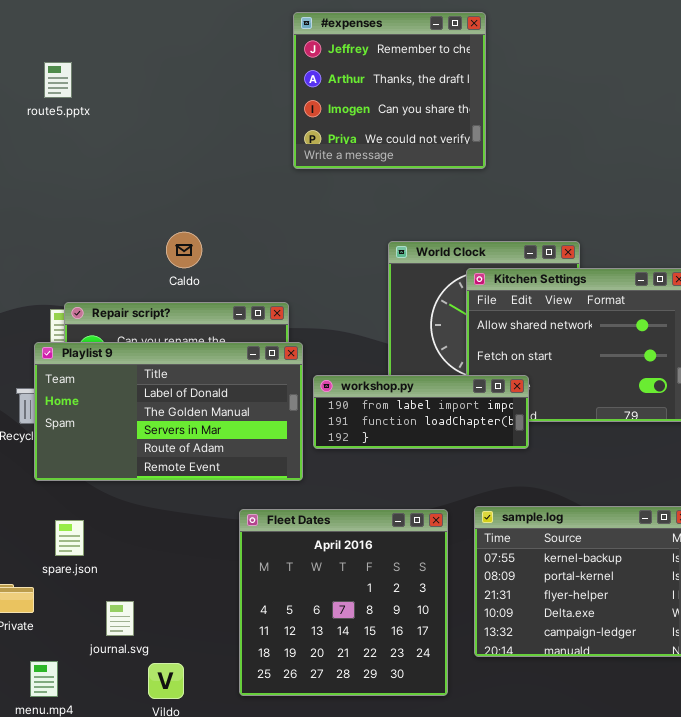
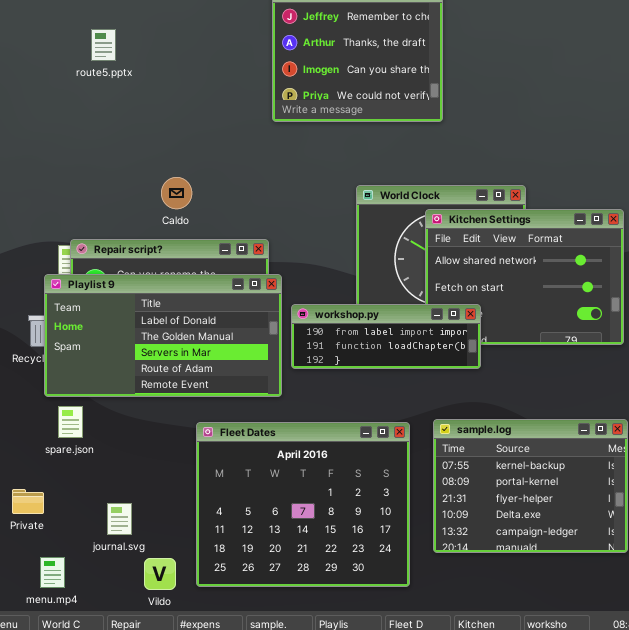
route5.pptx: [44,62,72,98] -> [91,29,116,61], moved
Fleet Dates: [239,509,448,696] -> [196,422,410,587], resized
spare.json: [55,520,84,556] -> [58,406,83,438], moved

